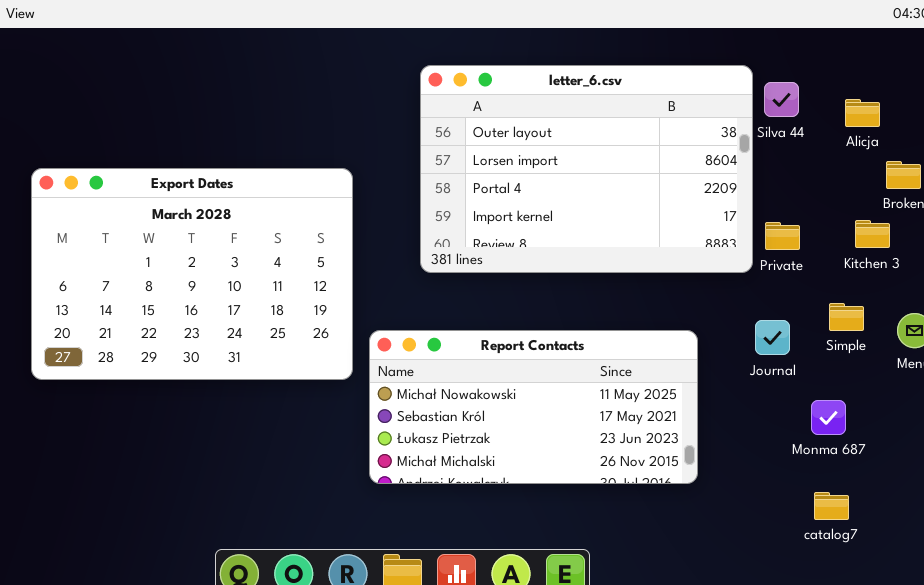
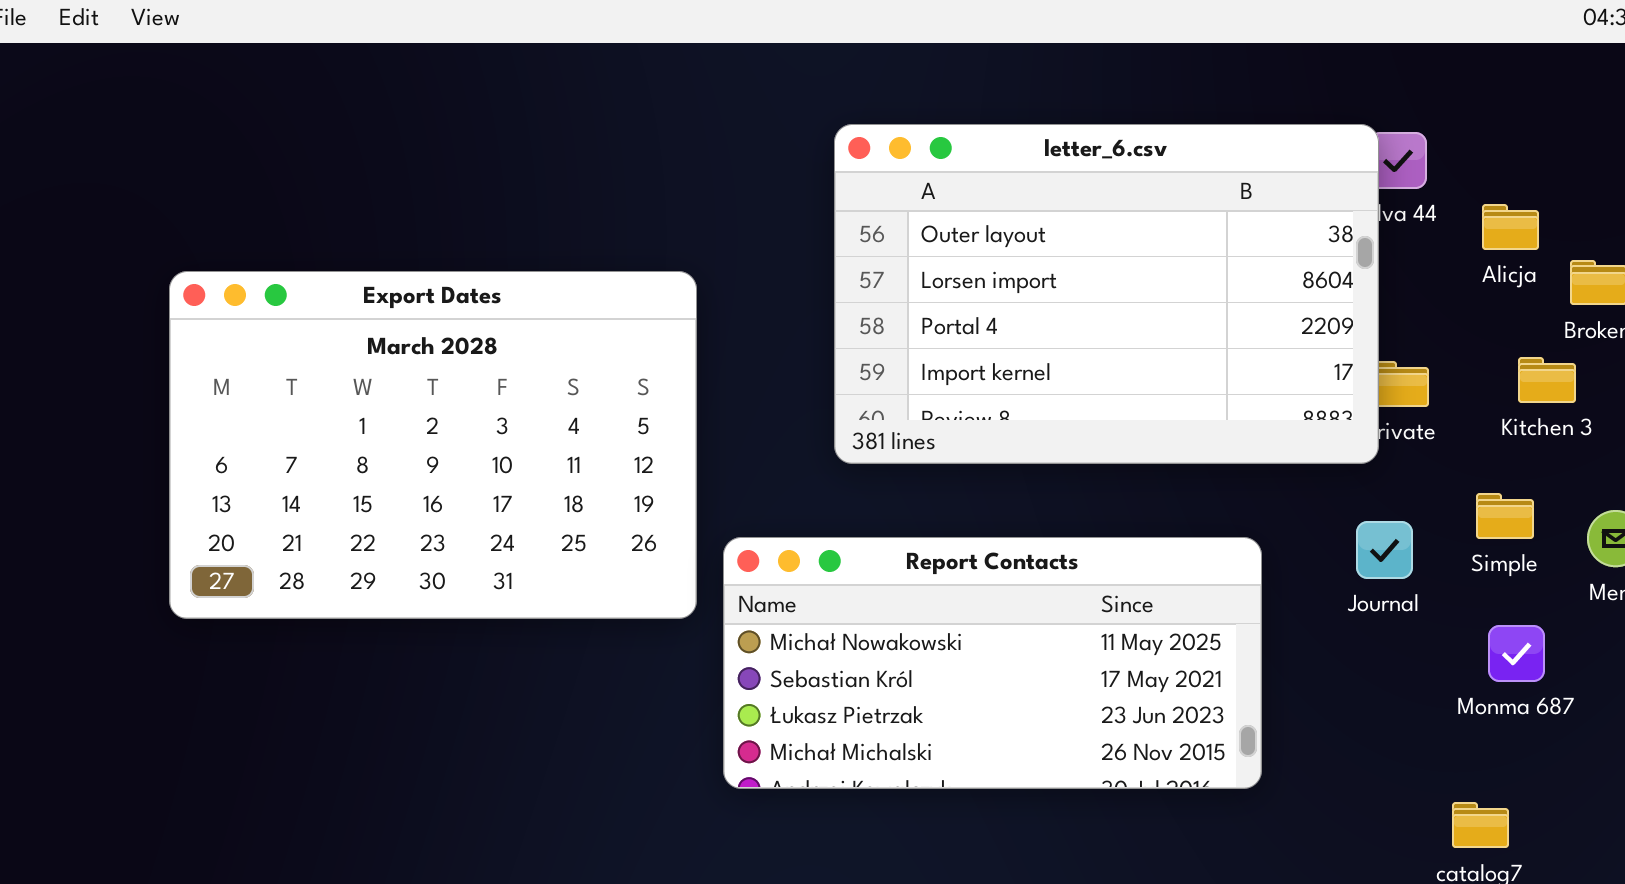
letter_6.csv: [420,65,753,273] -> [834,124,1379,464], moved
Alicja: [845,99,880,127] -> [1482,204,1539,250], moved
Monma 687: [811,400,846,435] -> [1488,625,1545,682], moved

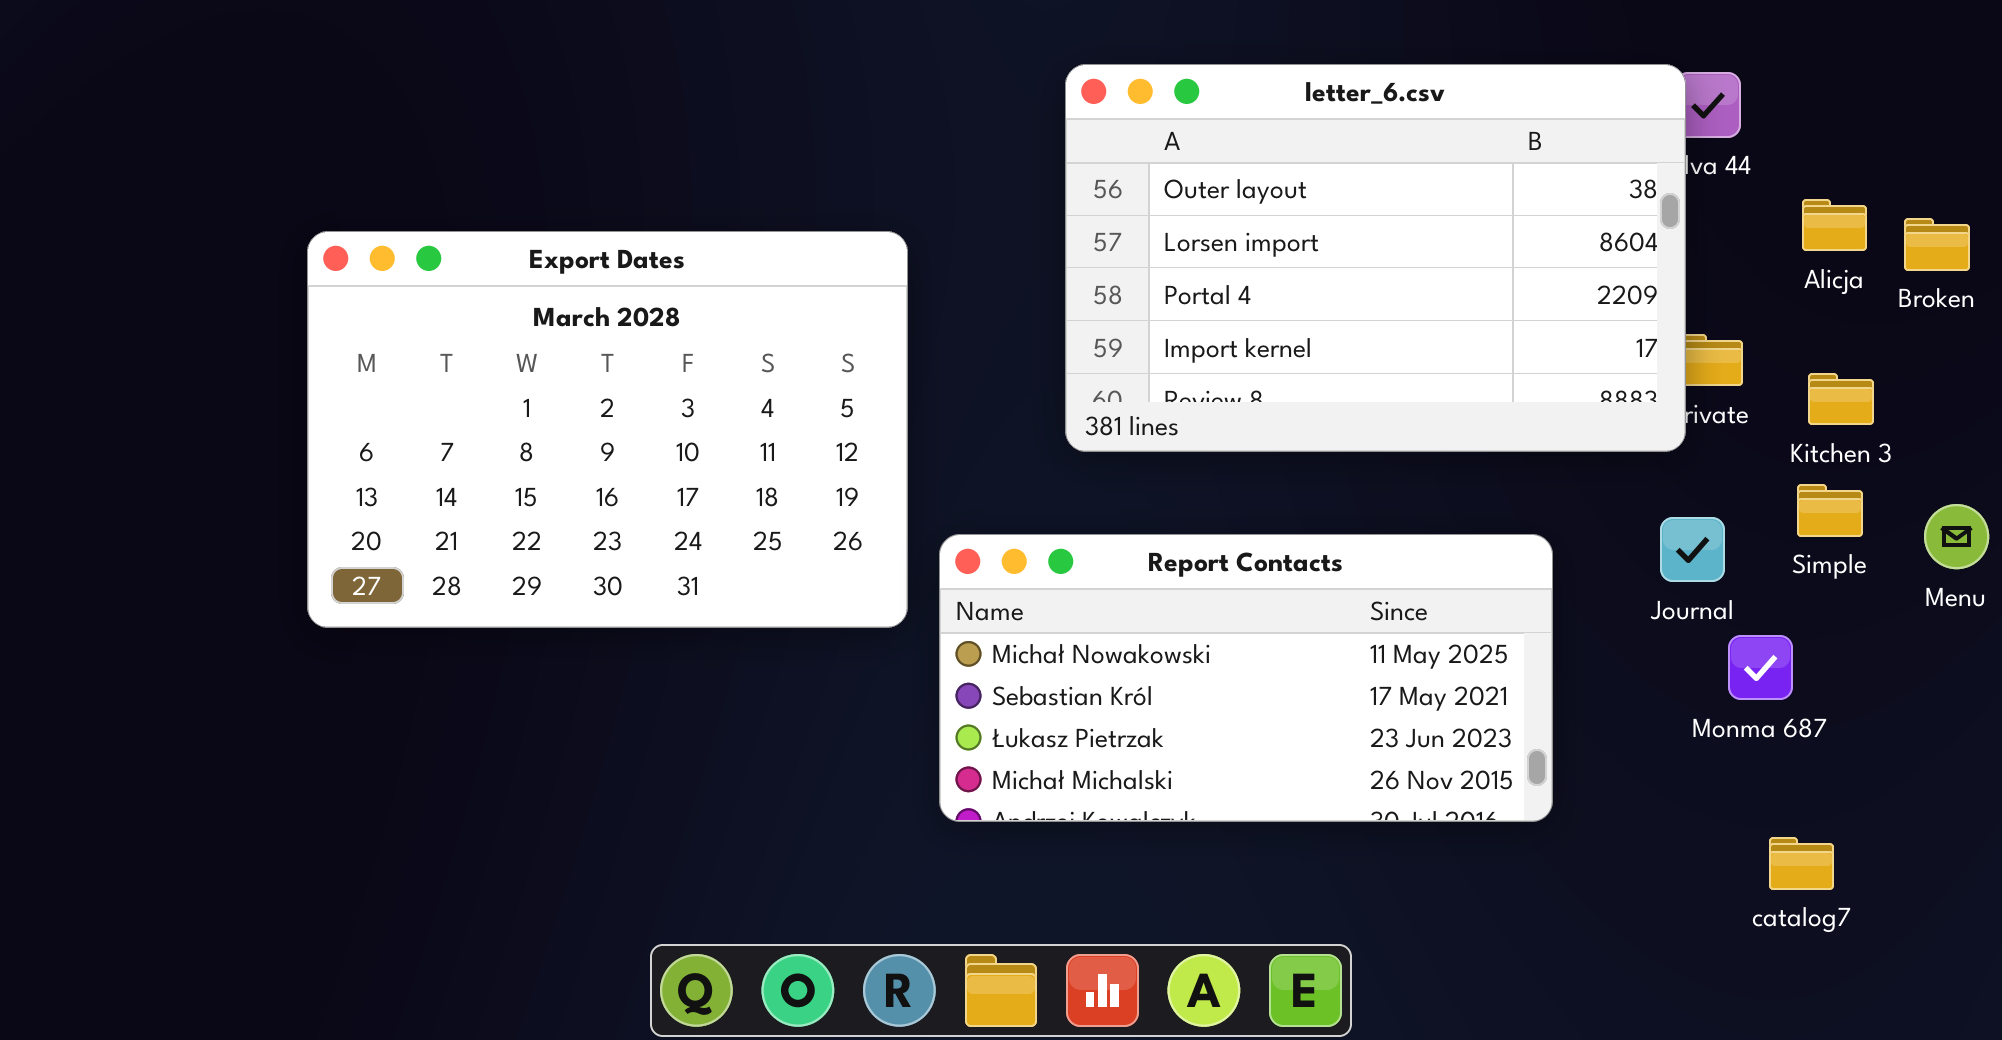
Alicja: [1482,204,1539,250] -> [1802,199,1867,251], moved
Kitchen 3: [1518,357,1576,403] -> [1808,373,1874,425], moved
Monma 687: [1488,625,1545,682] -> [1728,635,1793,700], moved

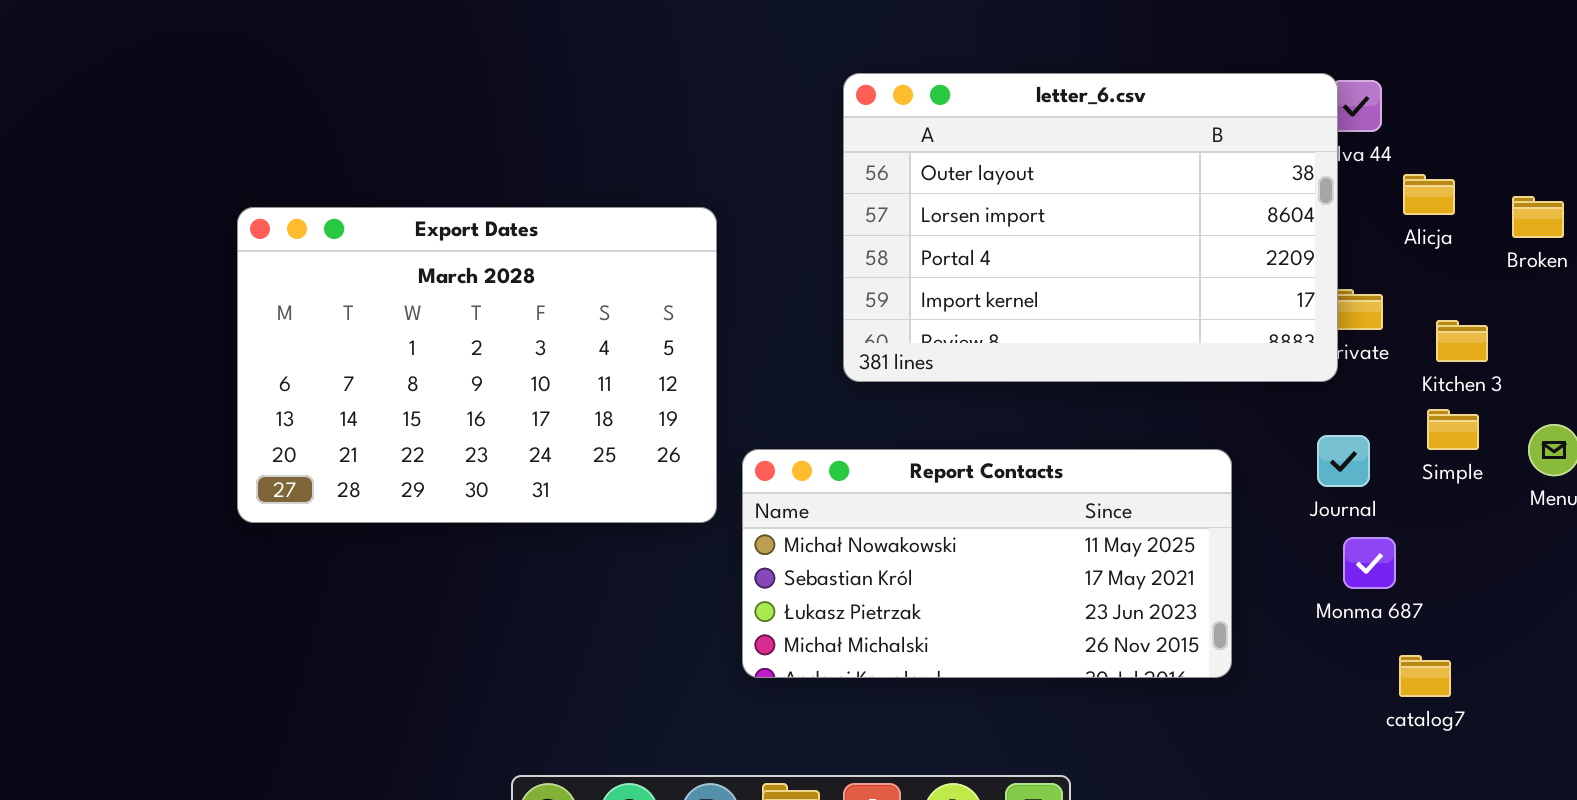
Alicja: [1802,199,1867,251] -> [1403,174,1455,215], moved
Monma 687: [1728,635,1793,700] -> [1343,537,1396,589], moved
catalog7: [1769,837,1834,890] -> [1399,655,1451,697], moved

